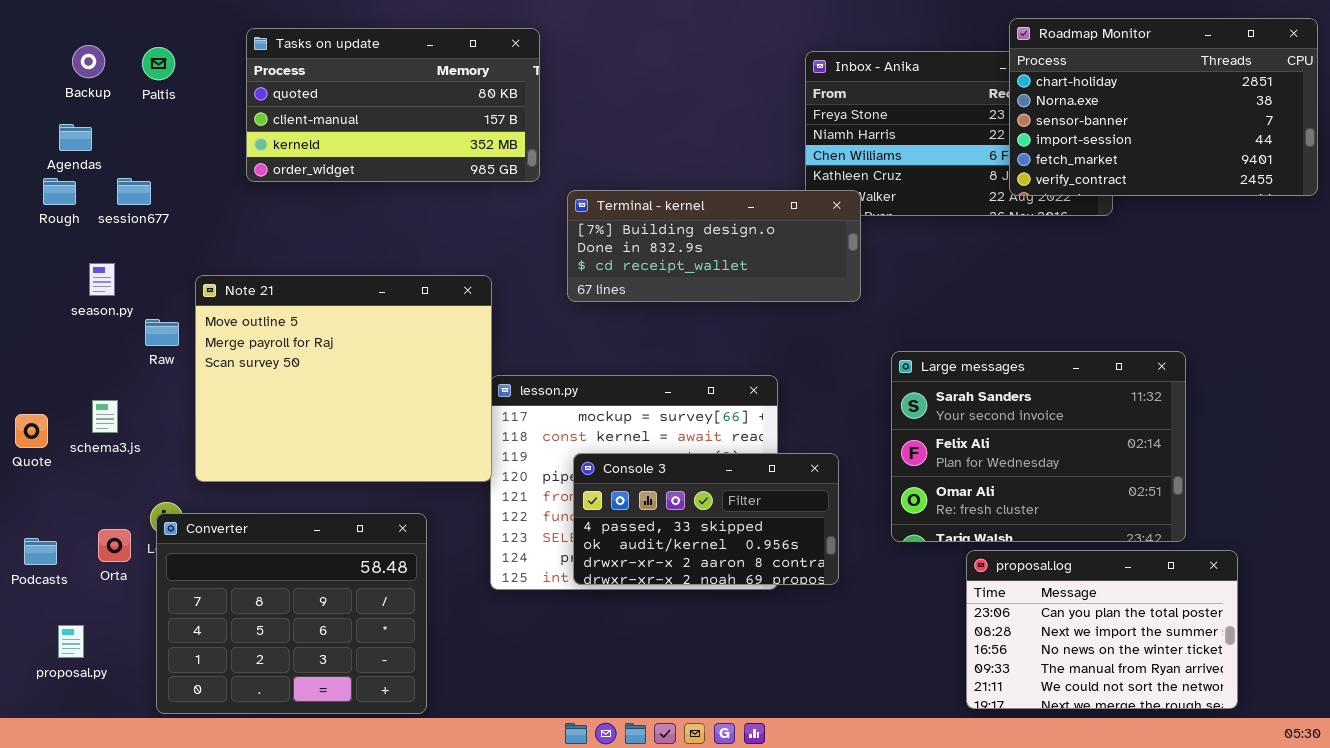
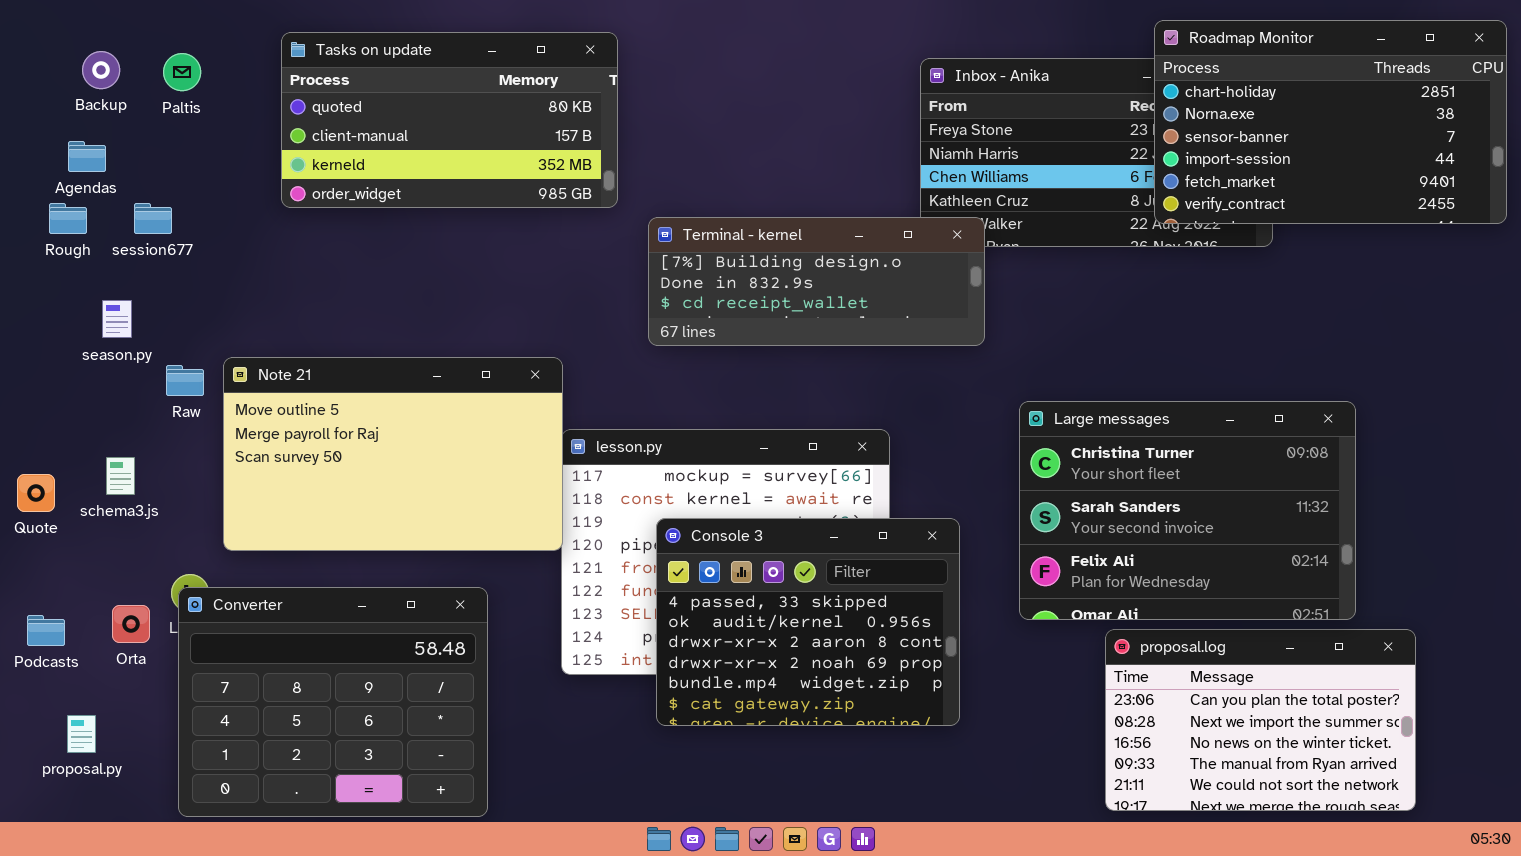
Note 21: [195,275,492,482] -> [223,357,563,551], resized
Large messages: [891,351,1186,542] -> [1019,401,1356,620], scrolled up 1 row
Console 3: [573,453,839,585] -> [656,518,960,726], resized

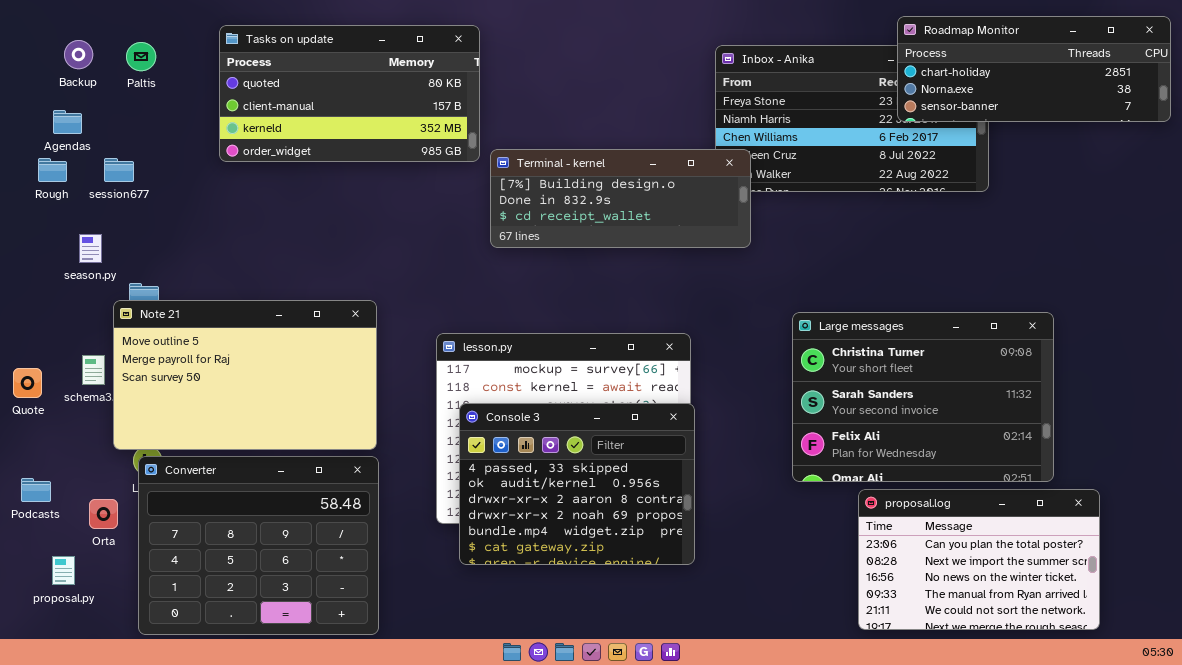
Roadmap Monitor: [1154,20,1507,224] -> [897,16,1171,122], resized
Terminal - kernel: [648,217,985,346] -> [490,149,751,248], moved
Note 21: [223,357,563,551] -> [113,300,377,450], moved
Console 3: [656,518,960,726] -> [459,403,695,565], moved
Orta: [112,605,150,643] -> [89,499,118,529], moved

